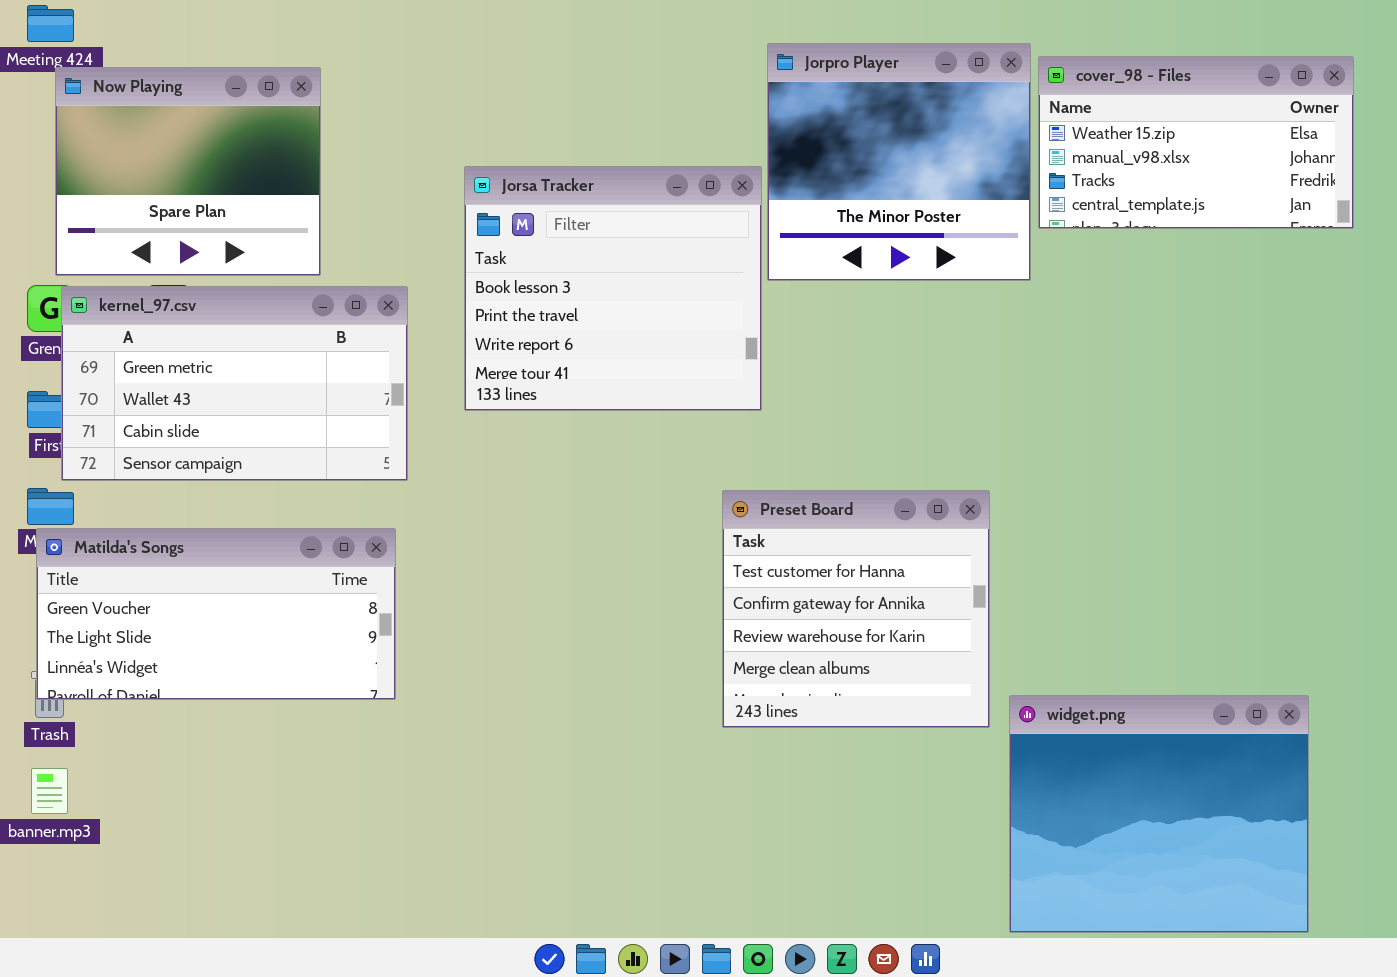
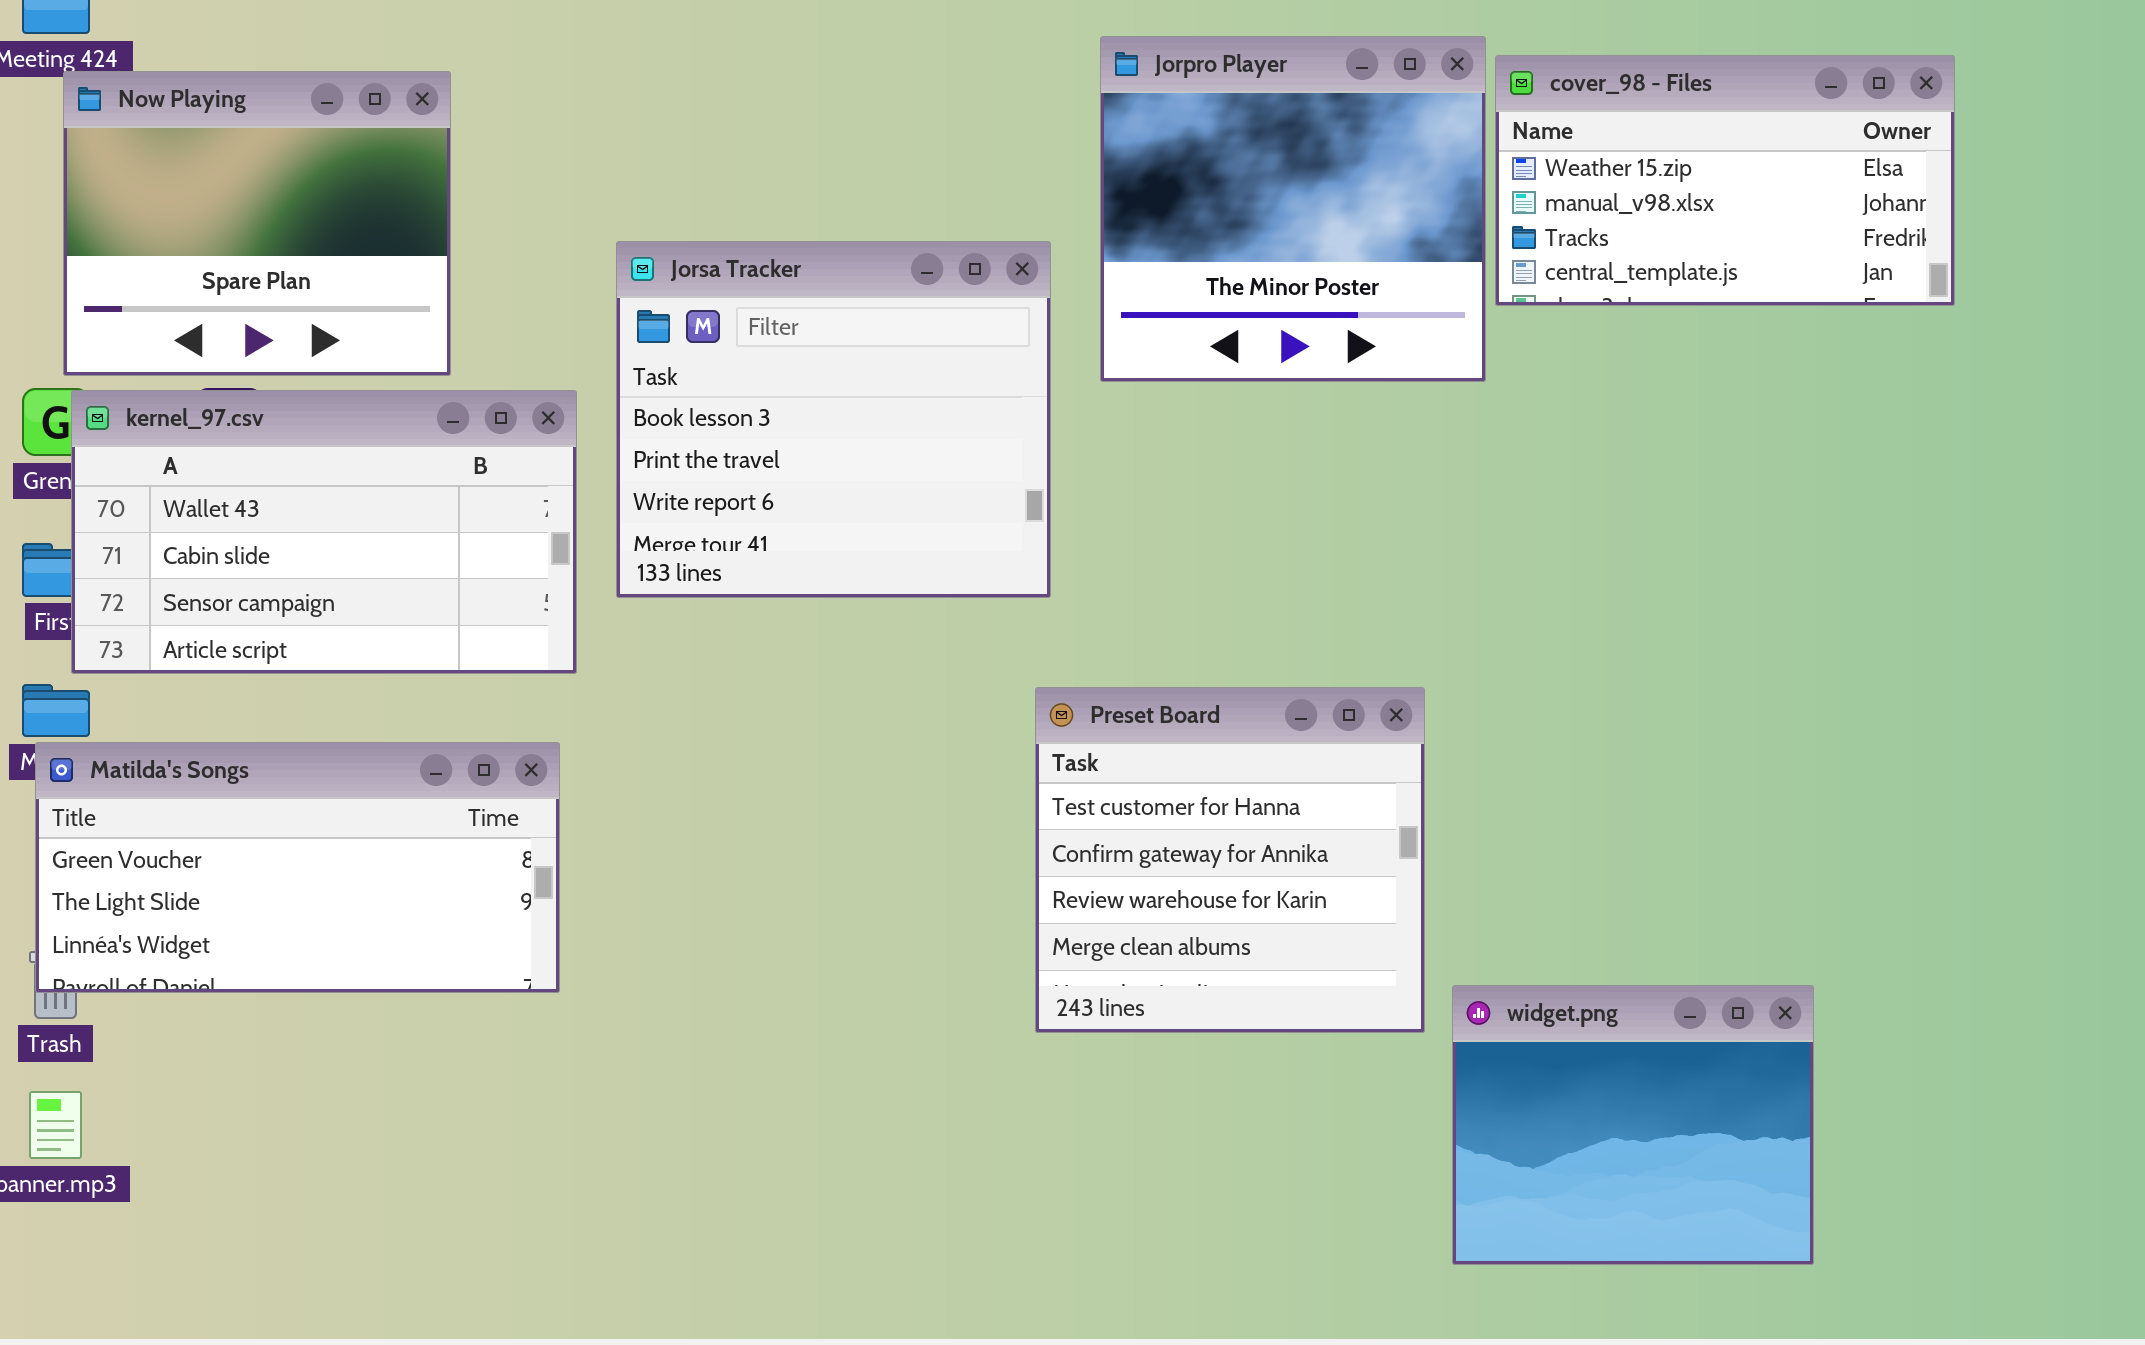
Jorsa Tracker: [464,166,762,411] -> [616,241,1051,598], moved
kernel_97.csv: [61,286,408,481] -> [71,390,577,674], scrolled down 1 row
widget.png: [1009,695,1309,933] -> [1452,985,1814,1265], resized

